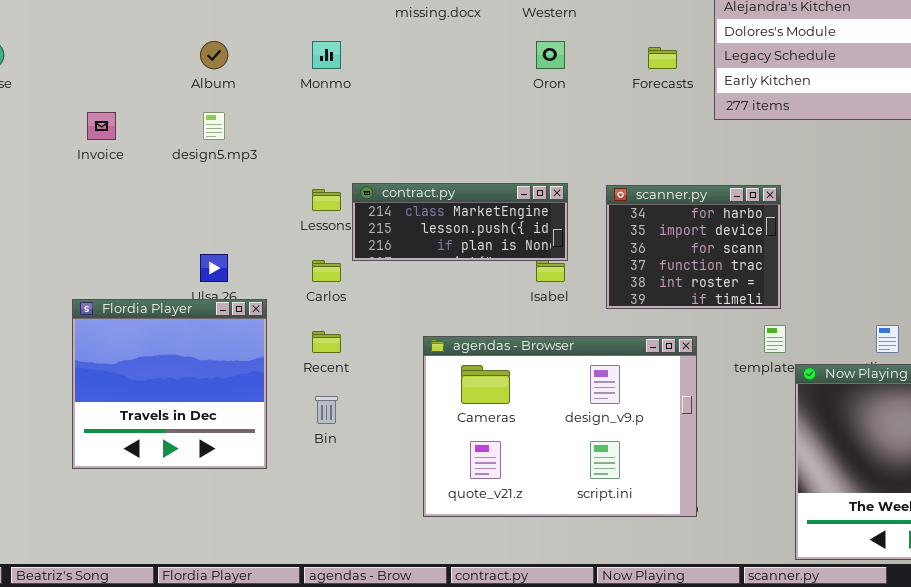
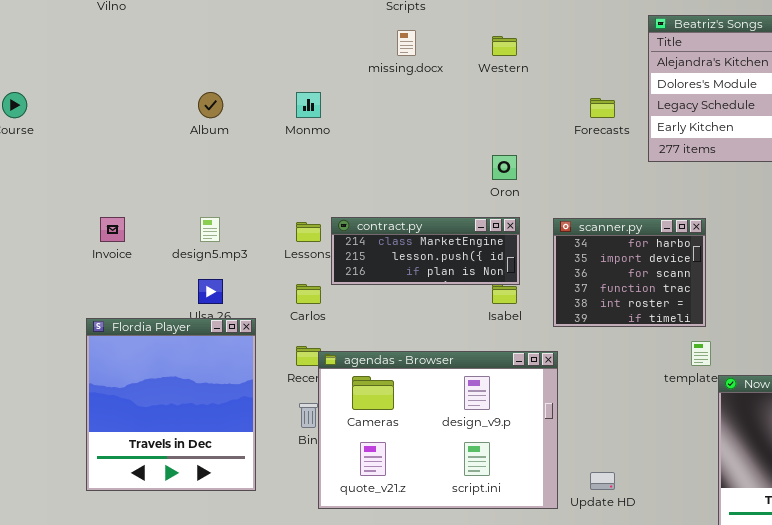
Oron: [536,41,565,69] -> [492,155,517,180], moved
Invoice: [87,112,116,140] -> [100,217,125,242], moved
design5.mp3: [203,112,225,140] -> [200,217,220,242], moved
Flordia Player: [72,299,267,469] -> [86,318,256,491], resized
agendas - Browser: [423,336,697,517] -> [318,351,558,509], moved

